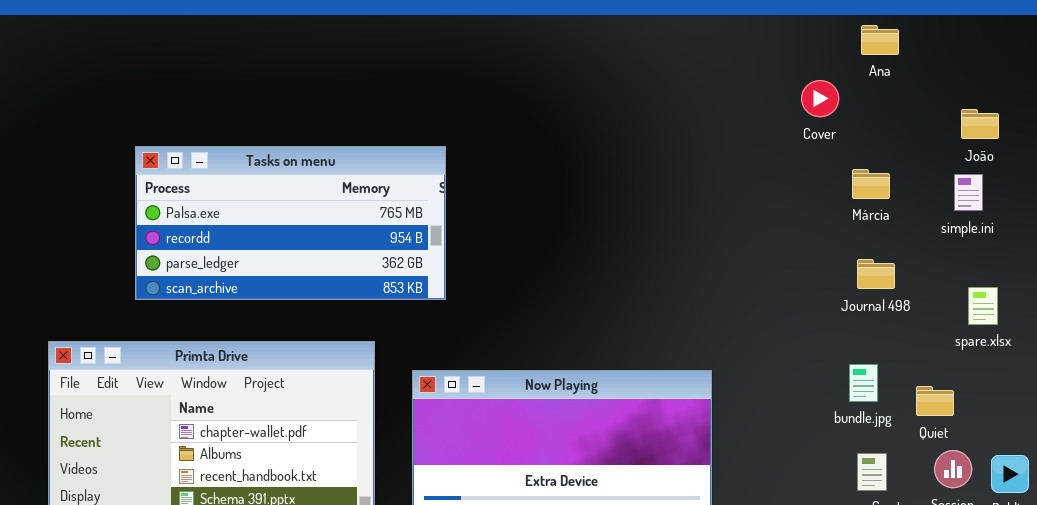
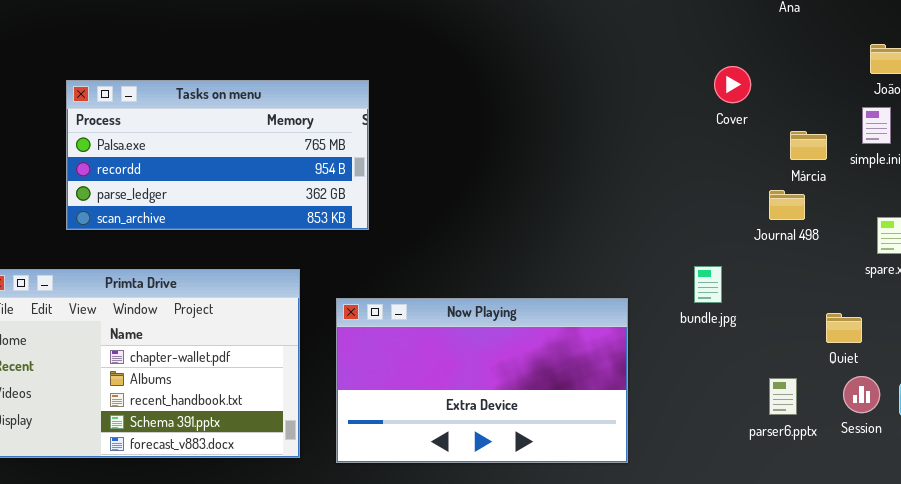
Cover: [801,80,839,117] -> [714,66,751,103], moved
Márcia: [852,169,890,199] -> [790,131,827,160], moved
bundle.jpg: [849,364,878,402] -> [694,266,722,303], moved

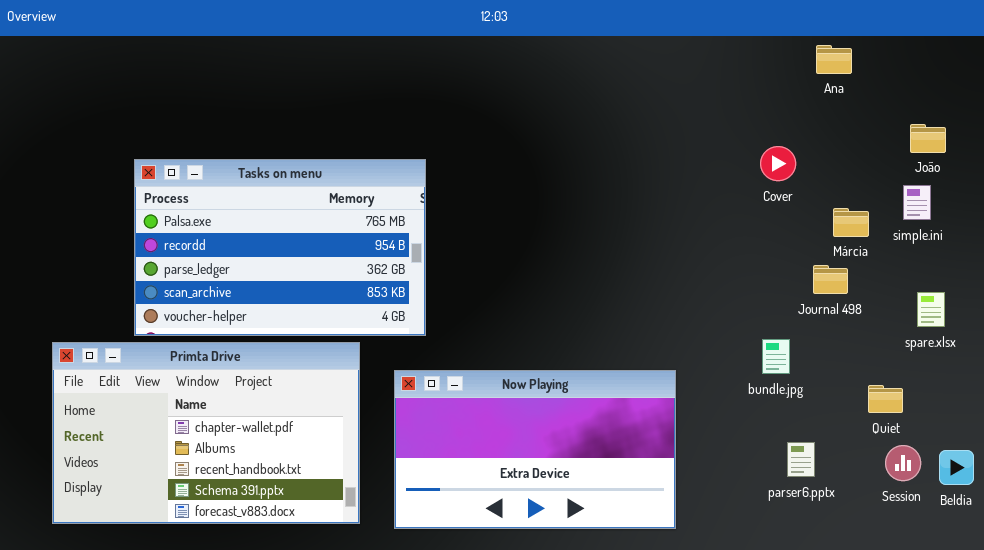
Tasks on menu: [66,80,369,230] -> [134,159,426,336], resized
bundle.jpg: [694,266,722,303] -> [762,339,790,374], moved
parser6.pptx: [769,378,797,415] -> [787,442,815,477], moved

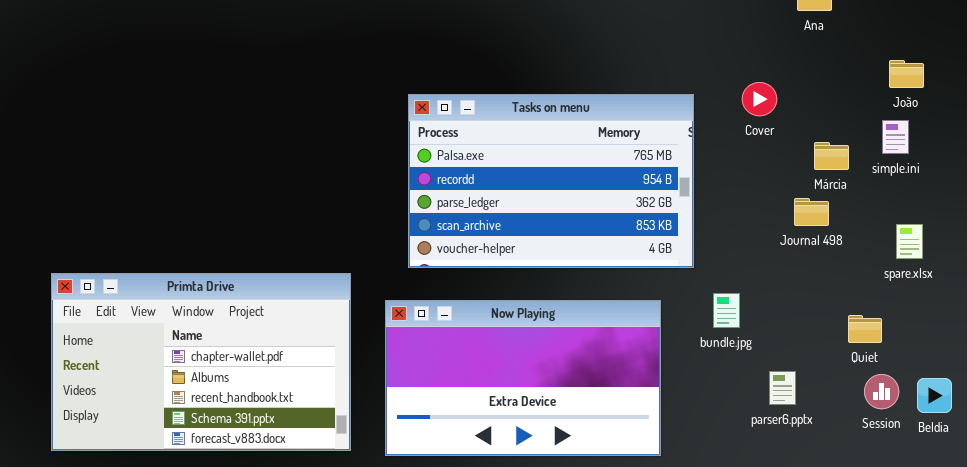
Tasks on menu: [134,159,426,336] -> [408,94,694,268], moved
bundle.jpg: [762,339,790,374] -> [713,293,740,328], moved

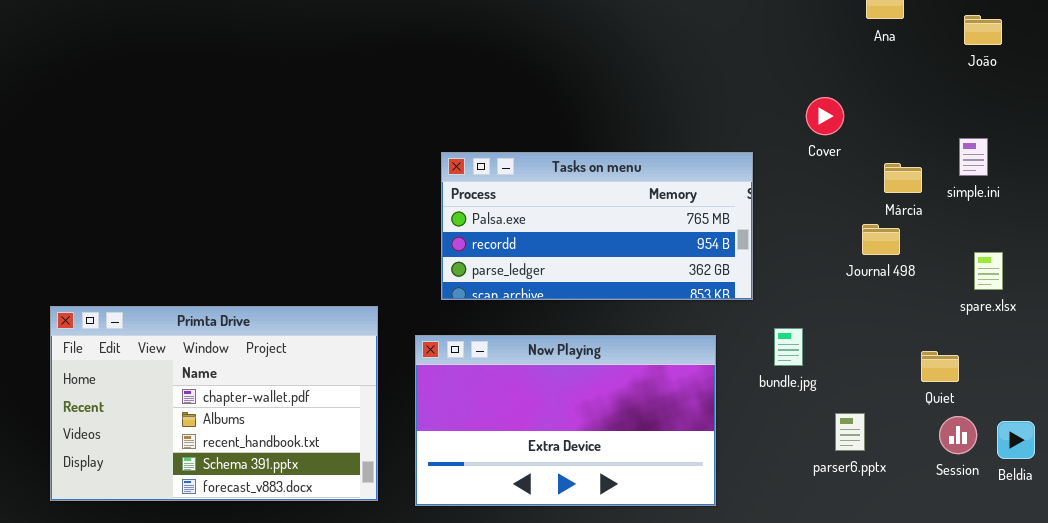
João: [889,60,924,88] -> [964,15,1002,45], moved
Tasks on menu: [408,94,694,268] -> [441,152,753,300], resized

